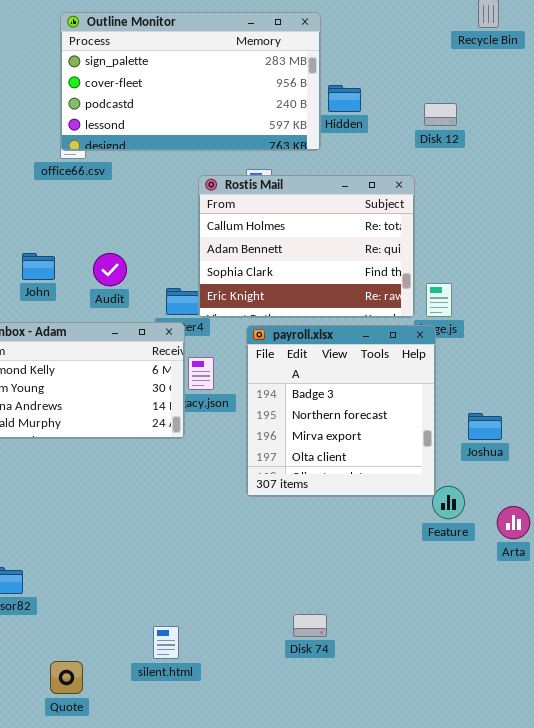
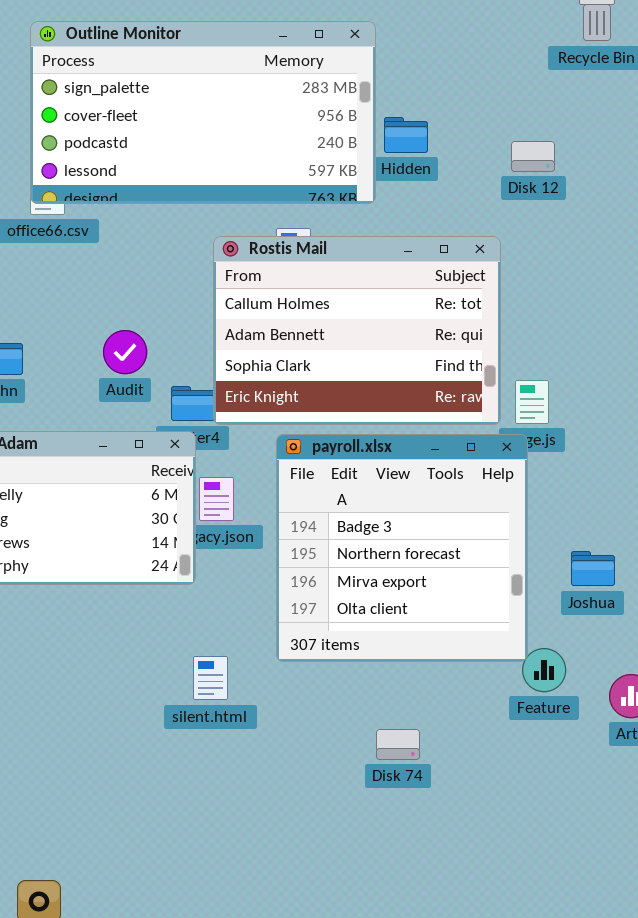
Audit: [93,253,127,286] -> [103,330,147,374], moved
Disk 74: [293,614,327,637] -> [376,729,420,760], moved
silent.html: [153,626,179,659] -> [193,656,228,700], moved

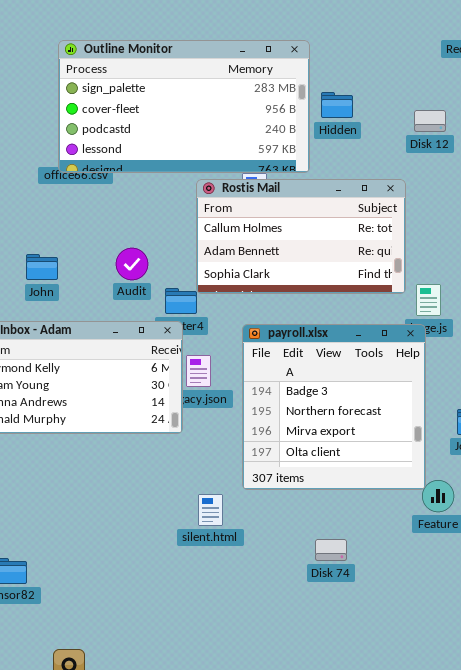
Outline Monitor: [30,21,376,204] -> [58,40,310,173], moved
Rostis Mail: [213,236,501,425] -> [196,179,406,294], resized
silent.html: [193,656,228,700] -> [198,494,223,526], moved

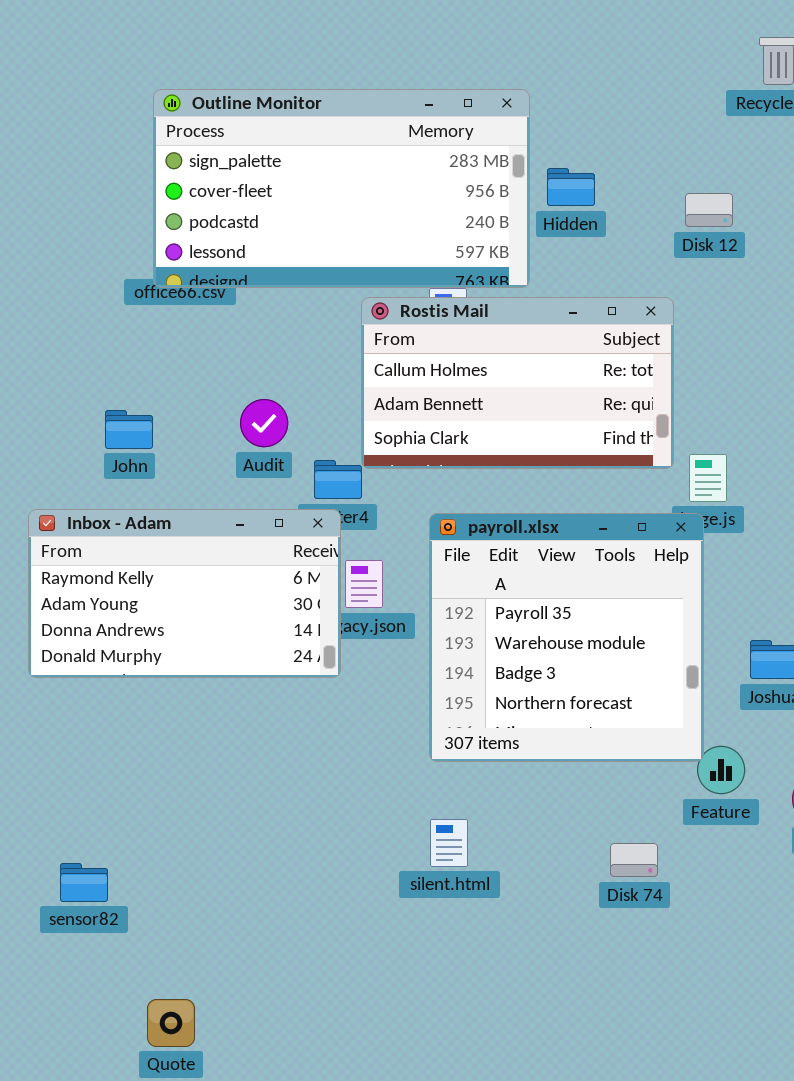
payroll.xlsx: [242,324,426,490] -> [429,513,704,762], scrolled up 2 rows
silent.html: [198,494,223,526] -> [430,819,468,867], moved
Disk 74: [315,539,347,561] -> [610,843,658,877], moved

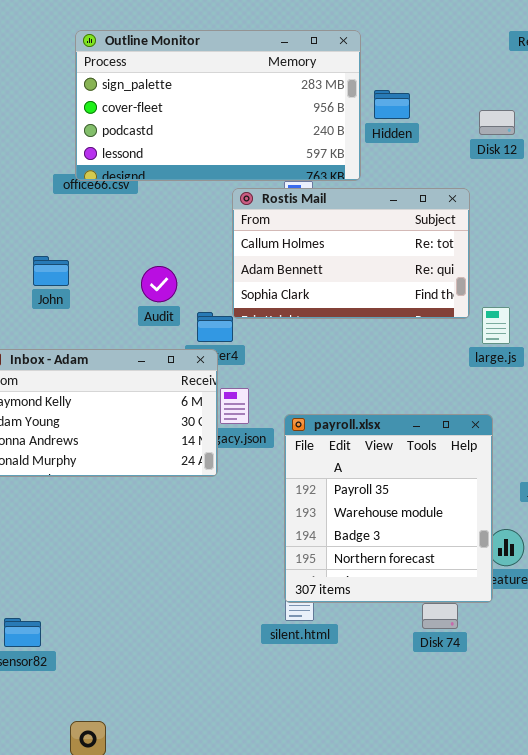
John: [105,410,153,449] -> [33,256,69,286], moved
payroll.xlsx: [429,513,704,762] -> [284,414,493,603], moved

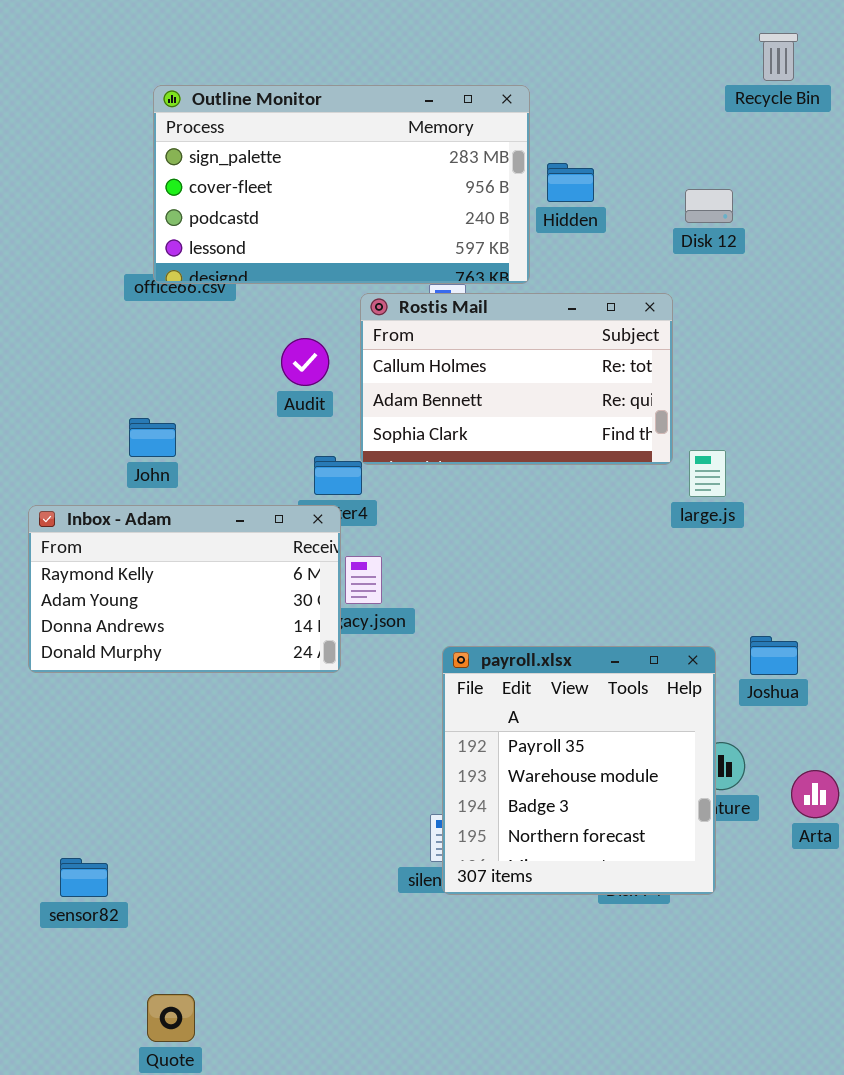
John: [33,256,69,286] -> [129,418,176,457], moved
Audit: [141,266,177,302] -> [281,338,329,386], moved
payroll.xlsx: [284,414,493,603] -> [442,646,716,895], moved

